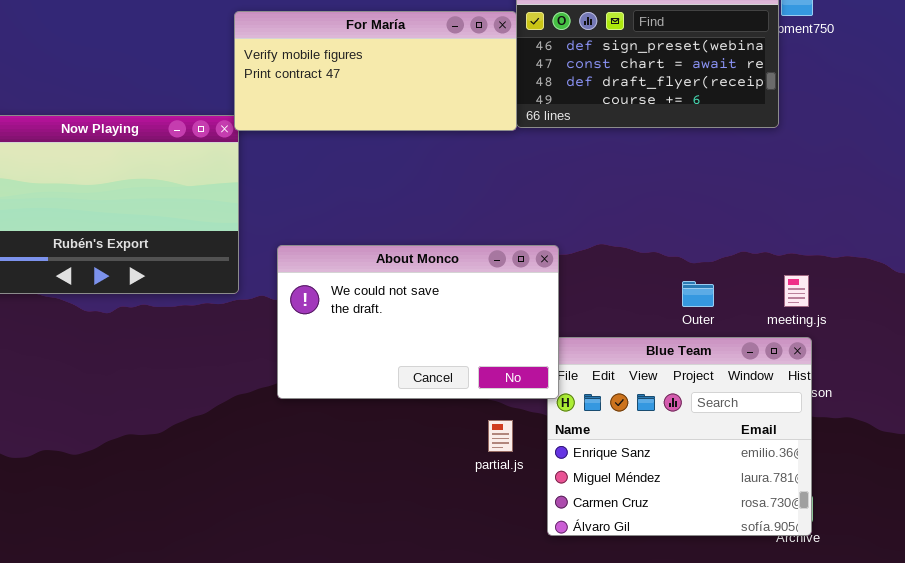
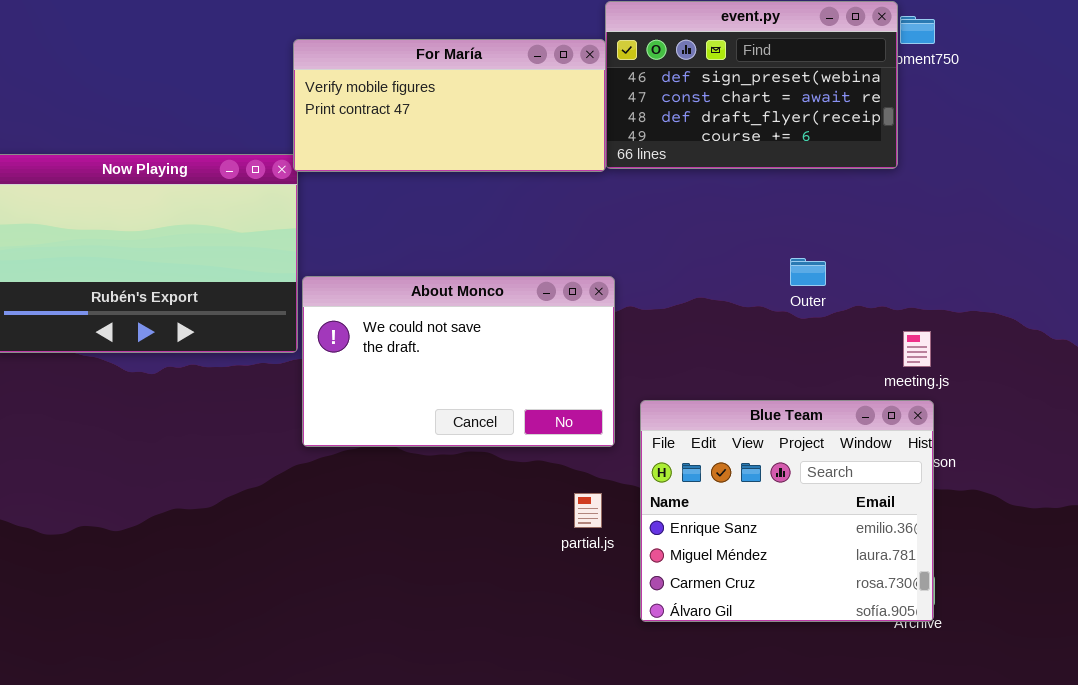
About Monco: [277,245,559,399] -> [302,276,615,447], moved
Outer: [682,281,714,307] -> [790,258,826,286], moved

